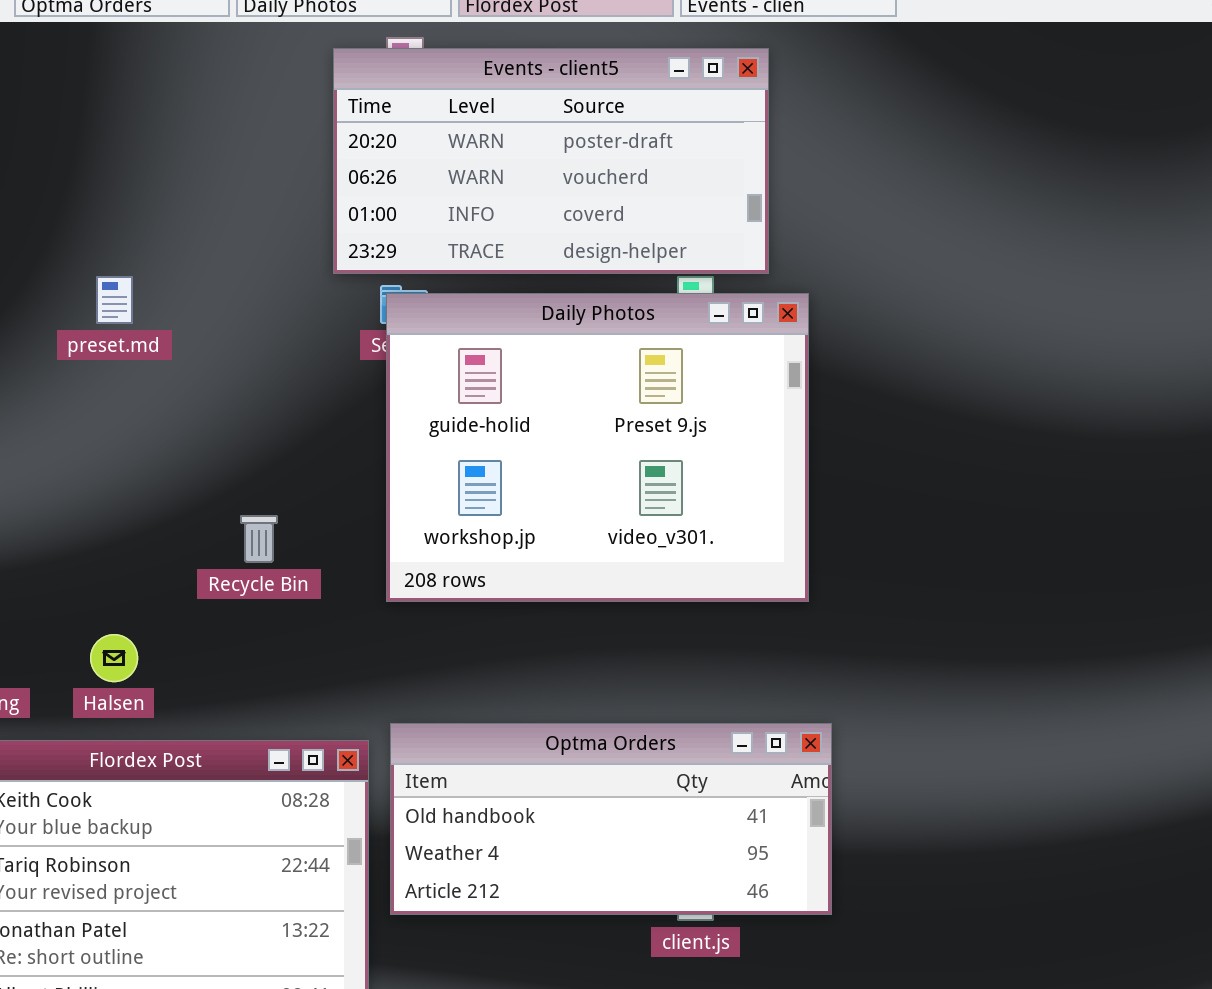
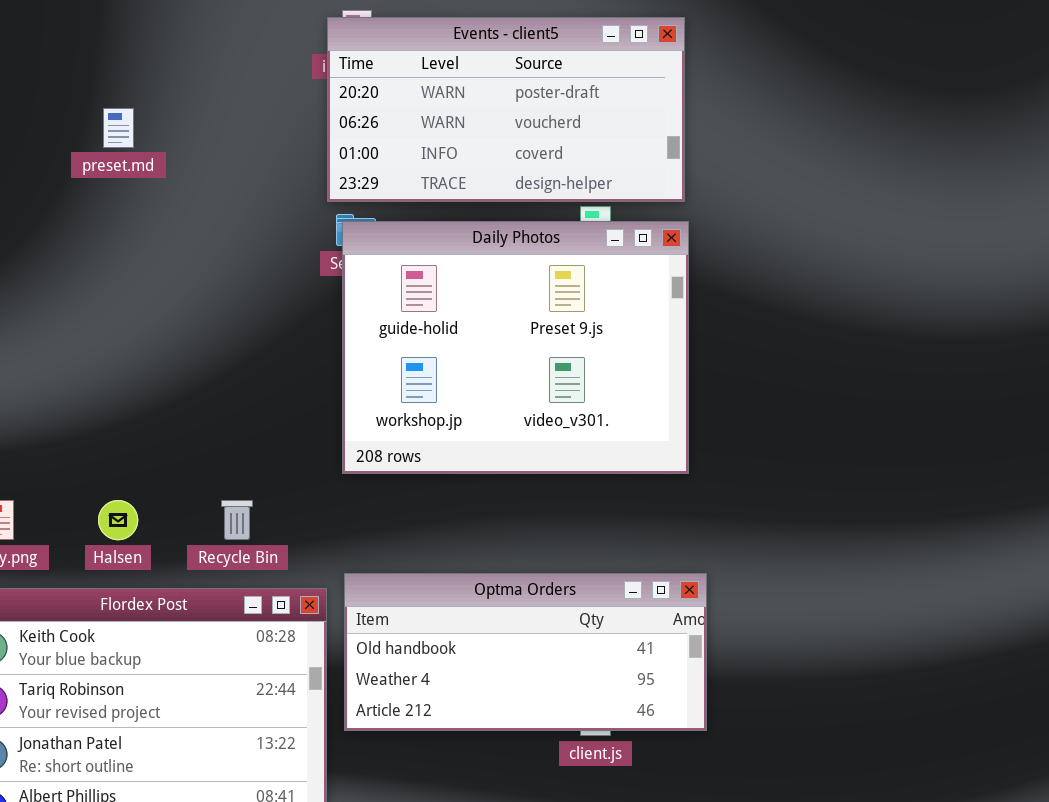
Events - client5: [333,48,769,274] -> [327,17,685,202], moved
preset.md: [96,276,133,324] -> [103,108,134,148], moved
Recycle Bin: [240,515,278,563] -> [221,500,253,540], moved

